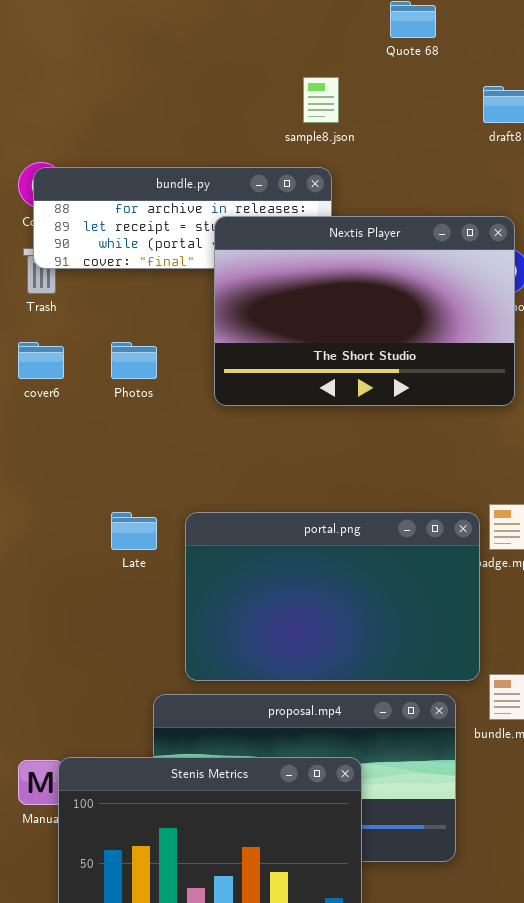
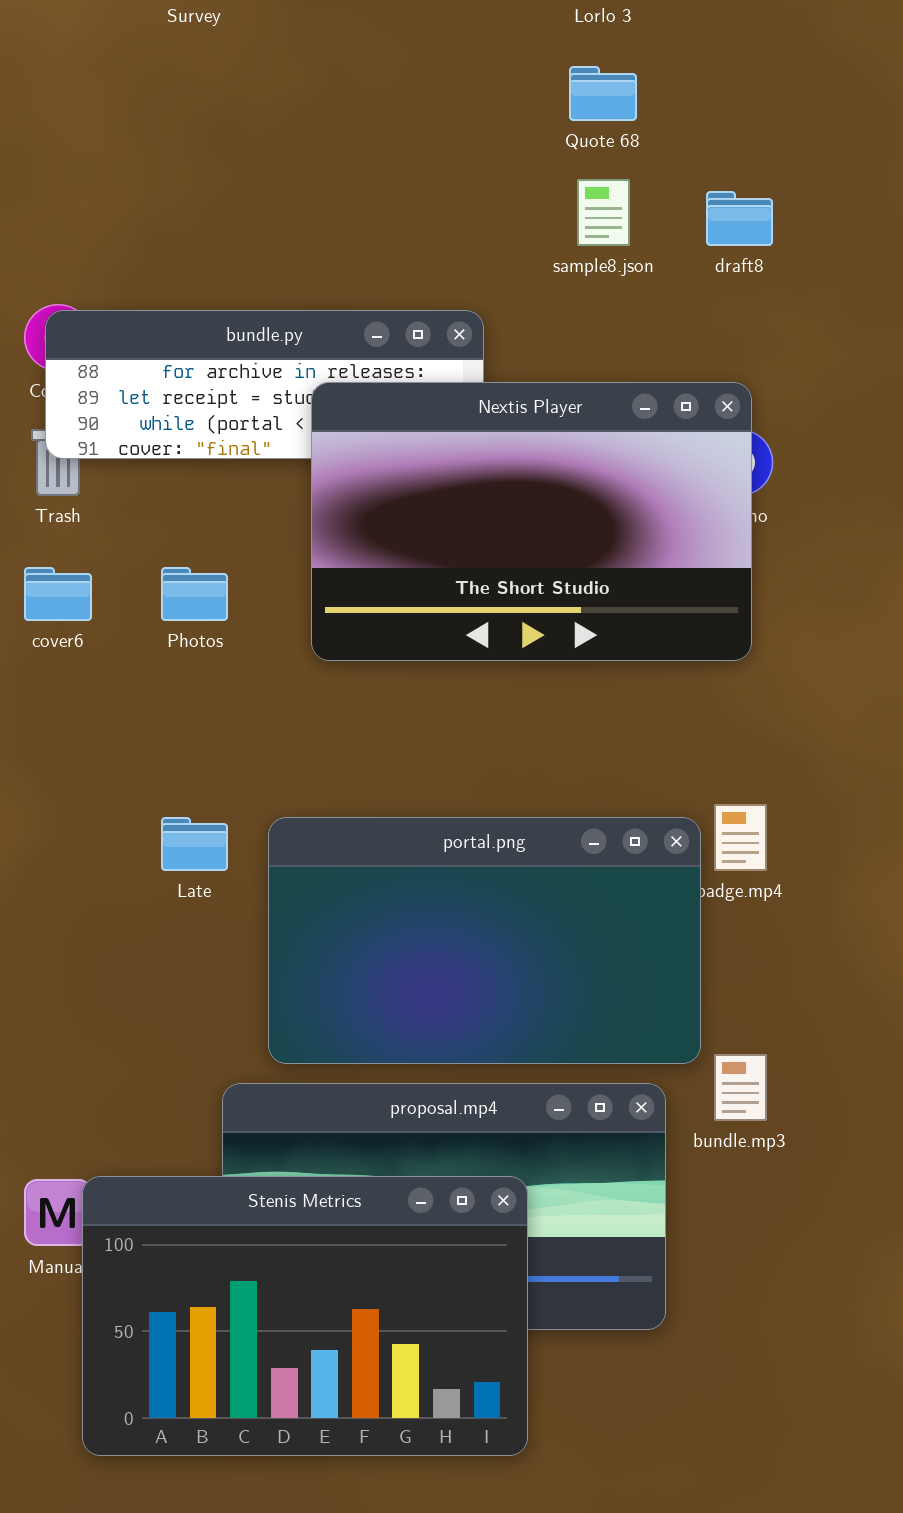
sample8.json: [303,77,339,123] -> [577,179,630,246], moved

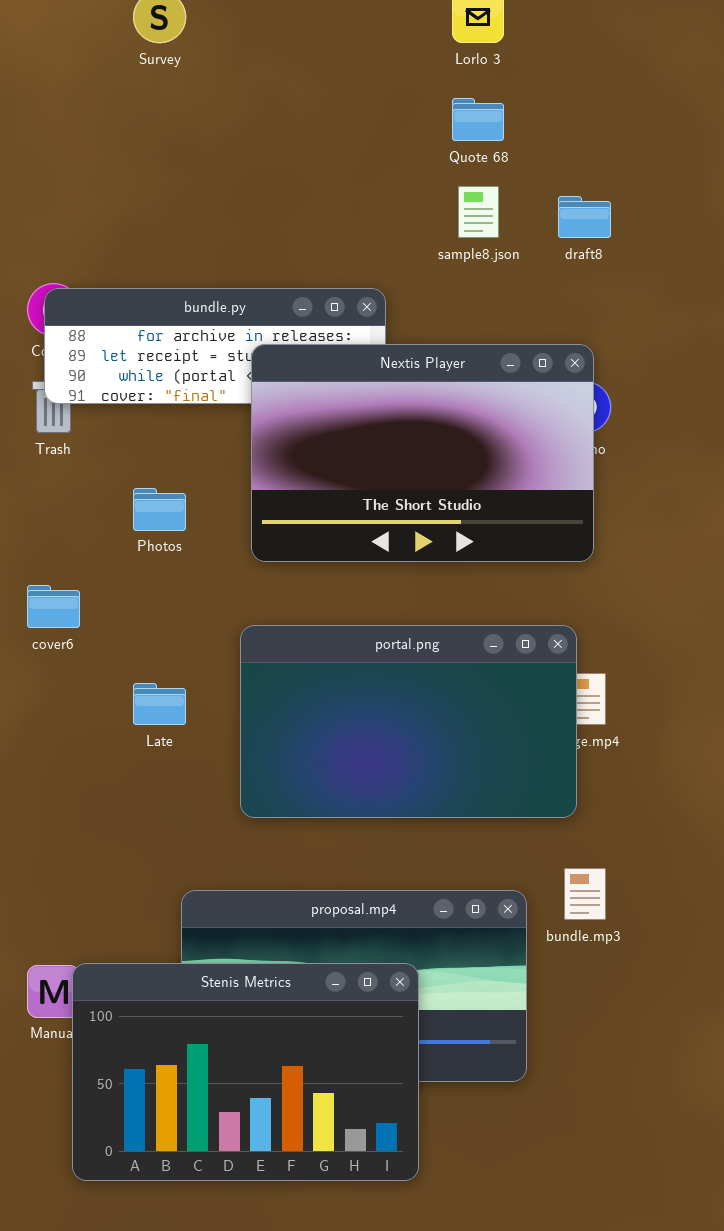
cover6: [24,567,92,621] -> [27,585,80,628], moved
portal.png: [268,817,701,1064] -> [240,625,577,818], moved

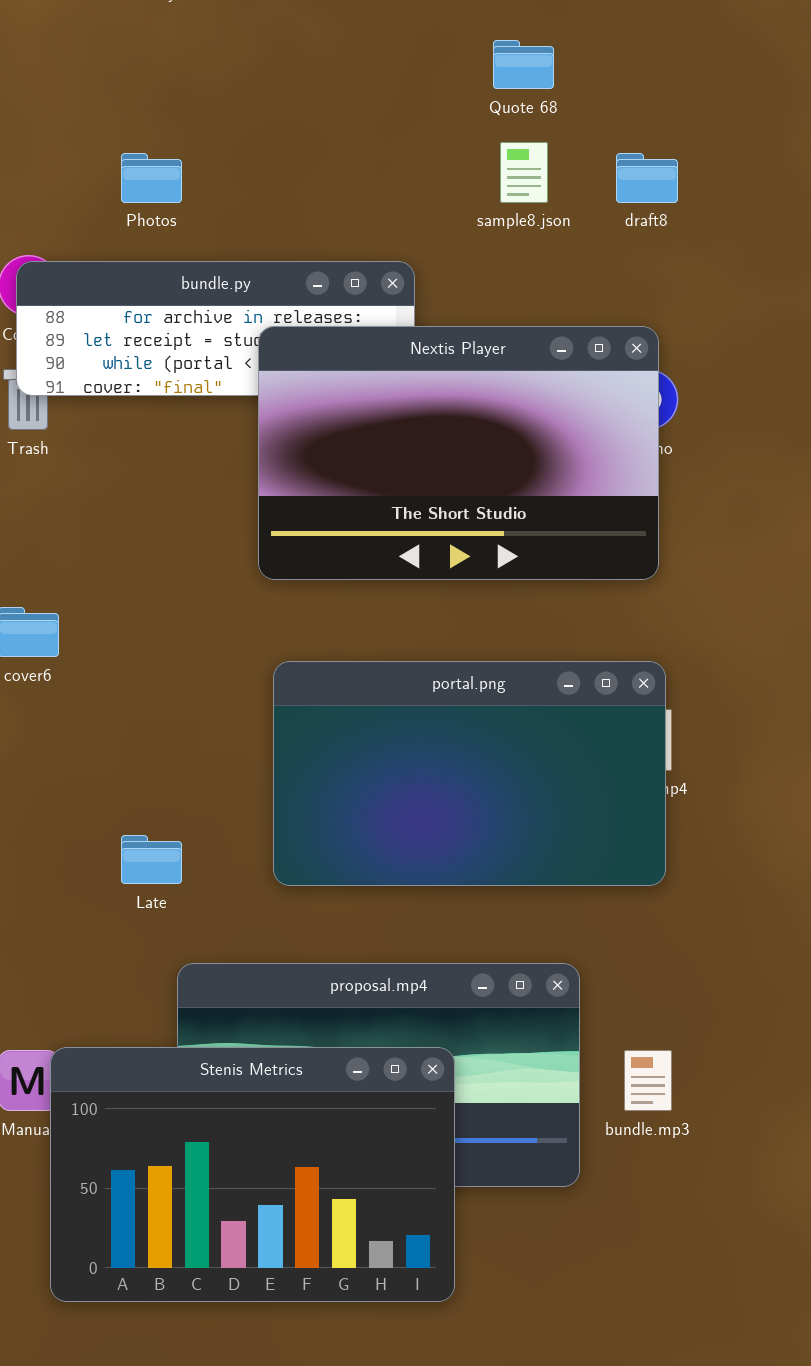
Photos: [133,488,186,531] -> [121,153,182,203], moved
portal.png: [240,625,577,818] -> [273,661,666,886], moved
Late: [133,683,186,725] -> [121,835,182,884], moved
bundle.mp3: [564,868,606,920] -> [624,1050,672,1111], moved

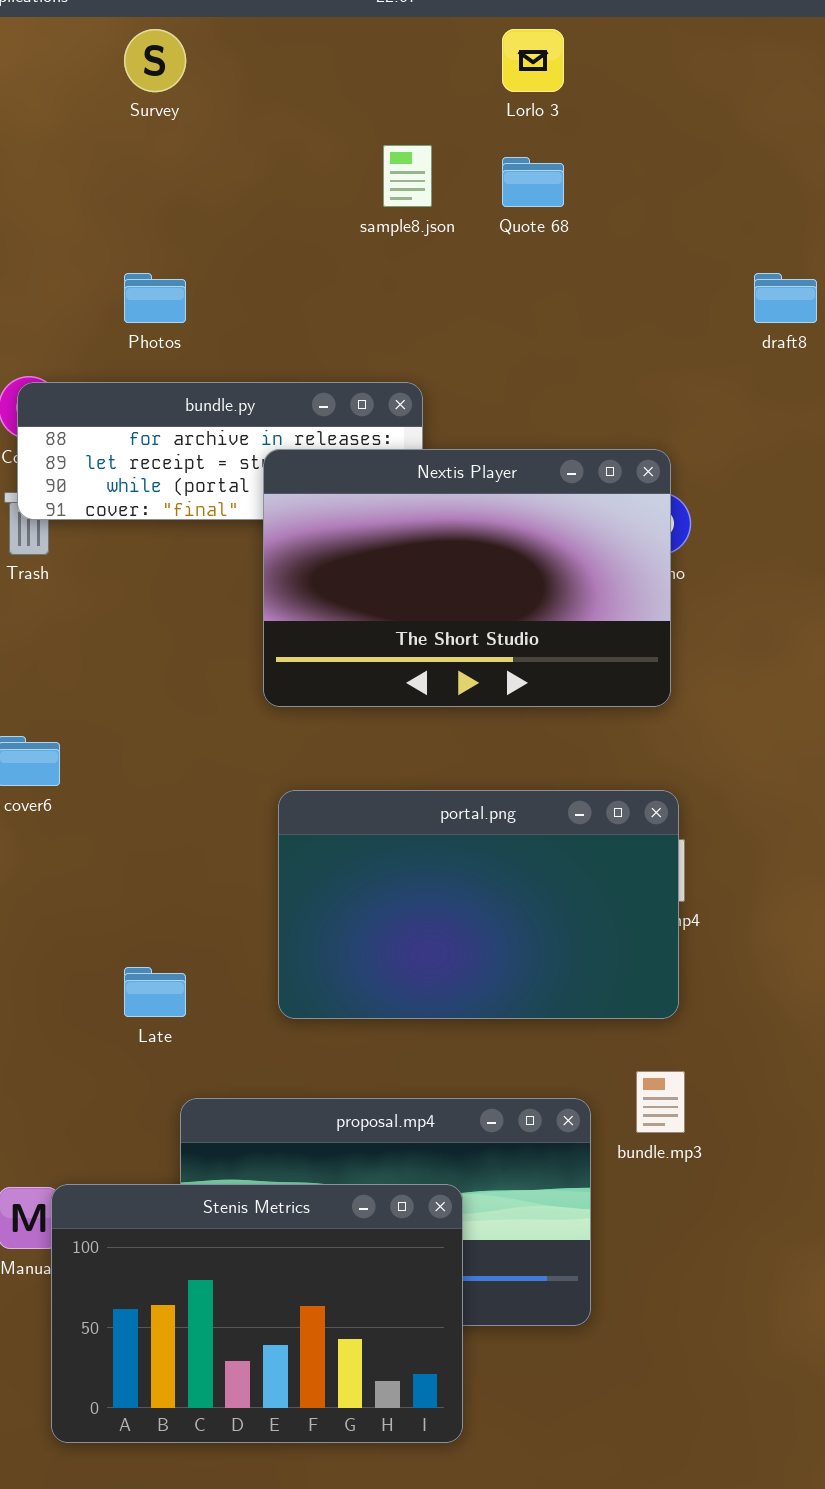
sample8.json: [500,142,548,203] -> [383,145,432,207], moved
draft8: [616,153,678,203] -> [754,273,817,323], moved
bundle.mp3: [624,1050,672,1111] -> [636,1071,685,1133], moved

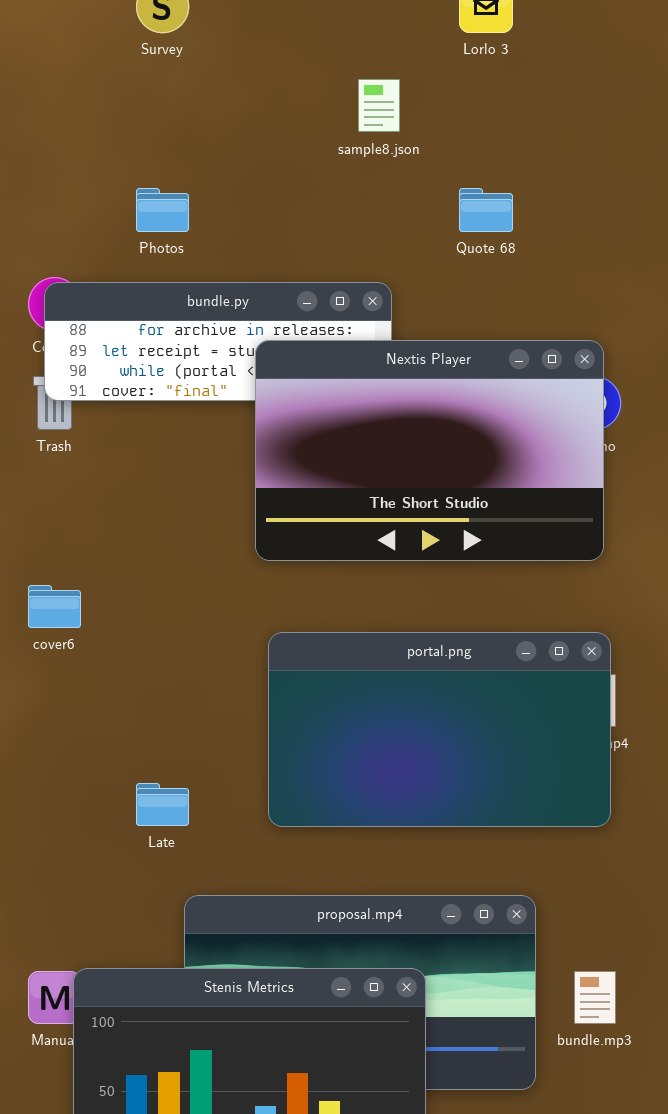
Quote 68: [502,157,564,207] -> [459,188,513,232], moved
bundle.mp3: [636,1071,685,1133] -> [574,971,616,1024], moved

